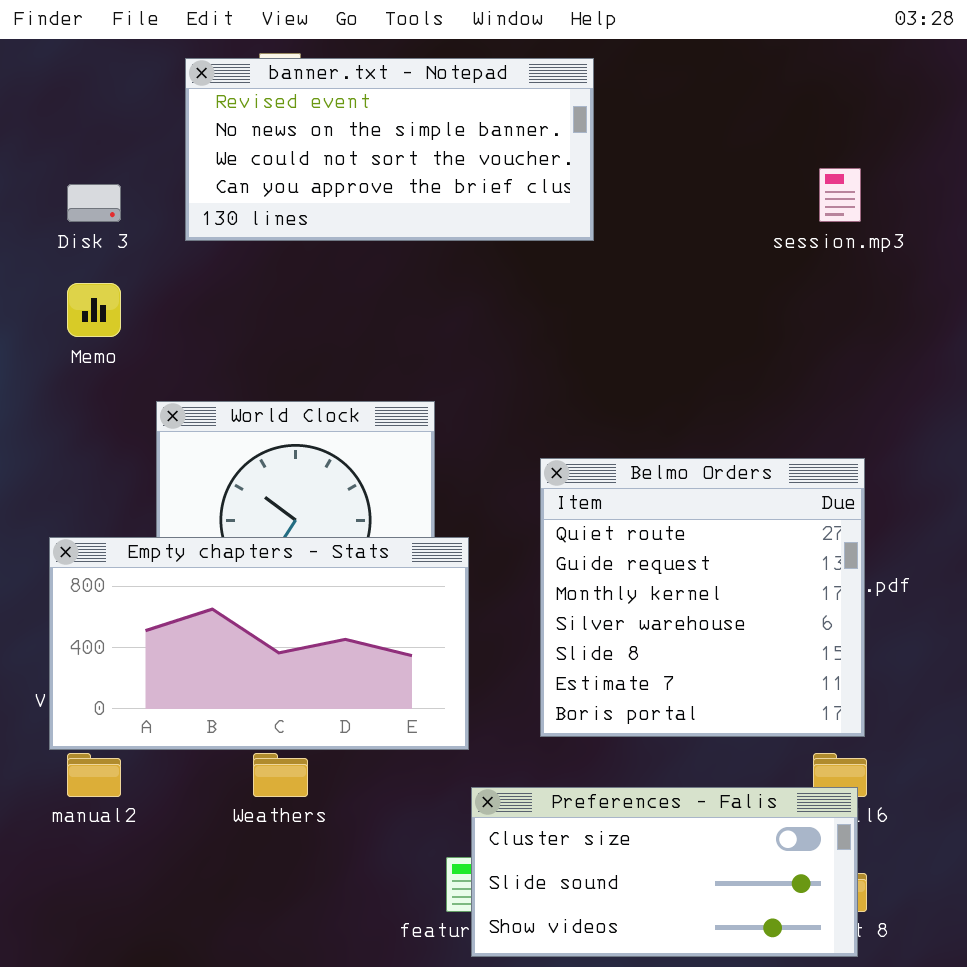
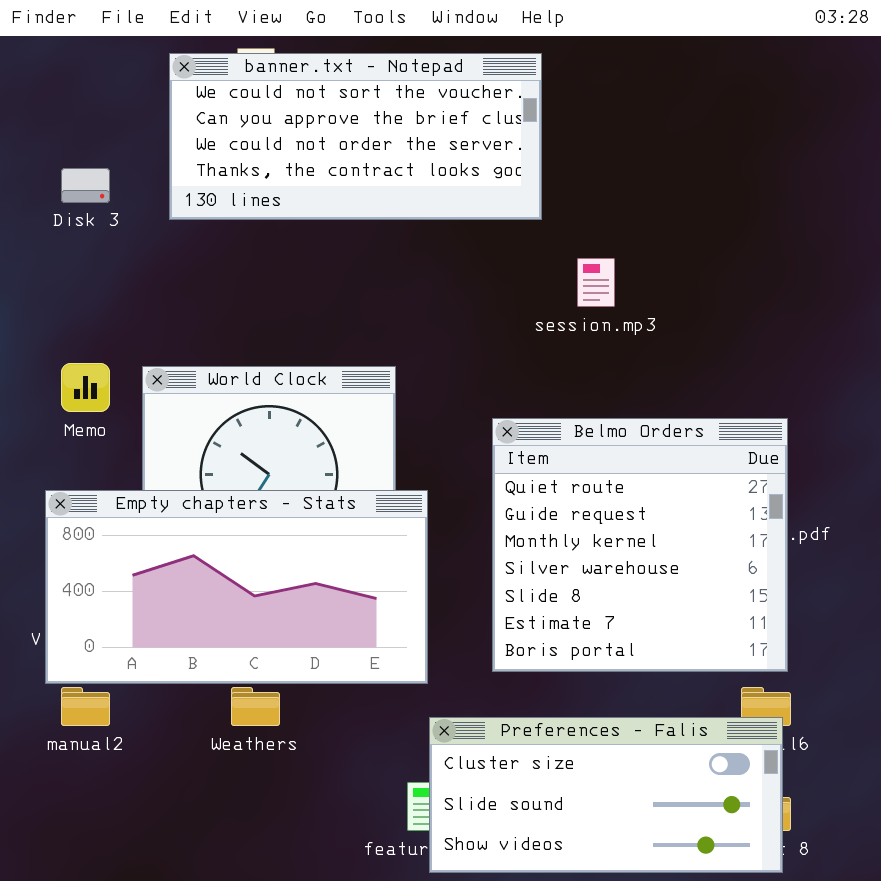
banner.txt - Notepad: [185,58,594,241] -> [169,53,542,220], scrolled down 2 rows
session.mp3: [819,168,861,222] -> [577,258,615,307], moved
Memo: [67,283,121,337] -> [61,363,110,412], moved

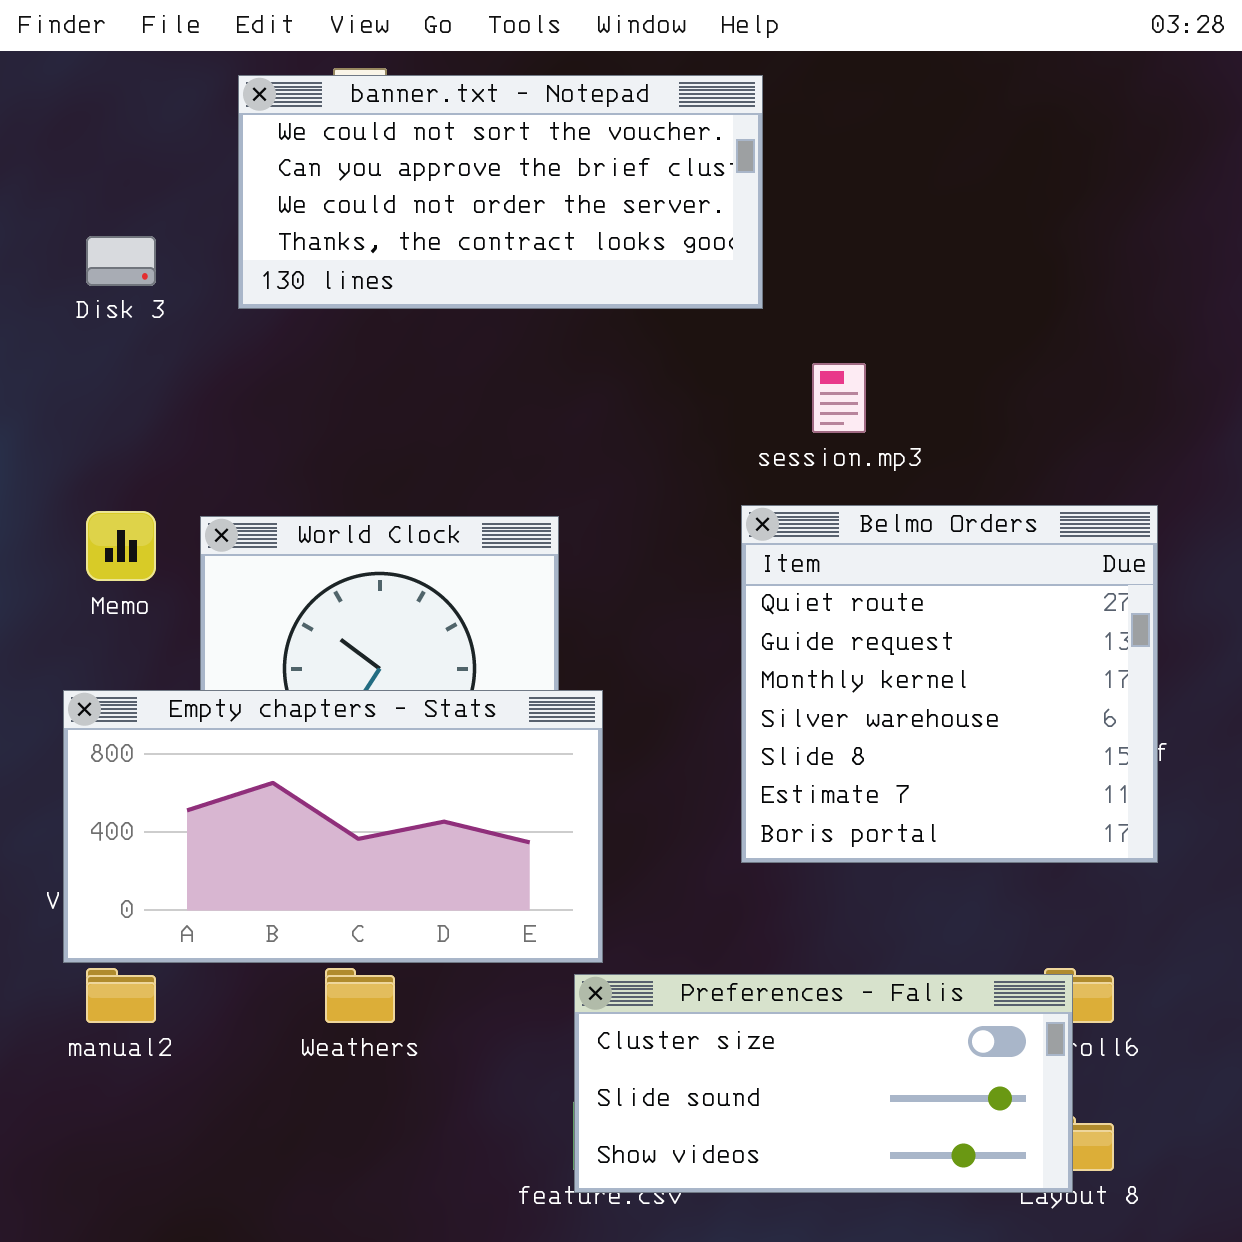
Belmo Orders: [492,418,788,672] -> [741,505,1158,863], moved
Preferences - Falis: [429,717,783,873] -> [574,974,1073,1193], moved

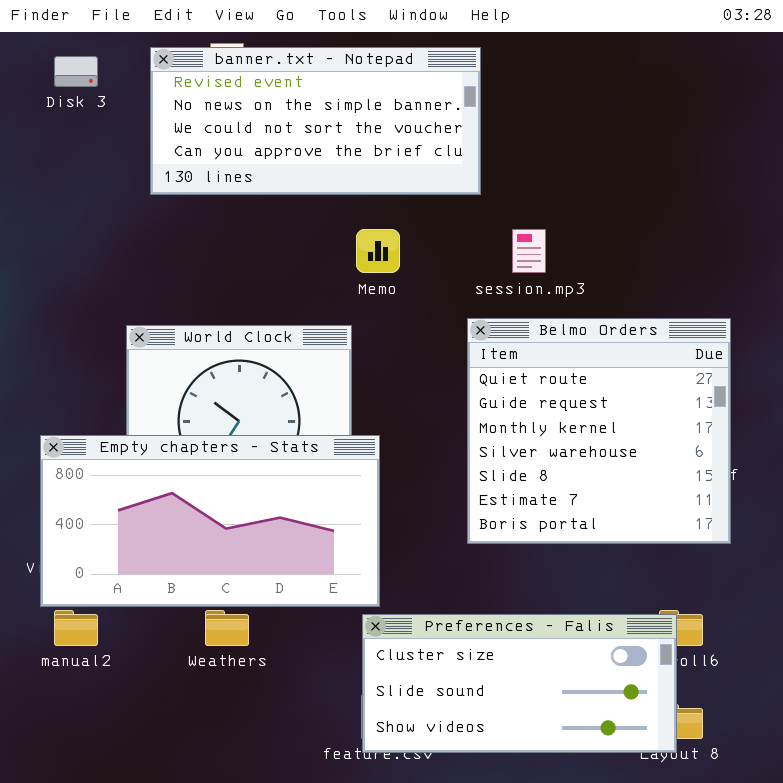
banner.txt - Notepad: [238,75,763,309] -> [150,47,481,195], scrolled up 2 rows
Disk 3: [86,236,156,286] -> [54,56,98,87], moved
Memo: [86,511,156,581] -> [356,229,400,273], moved

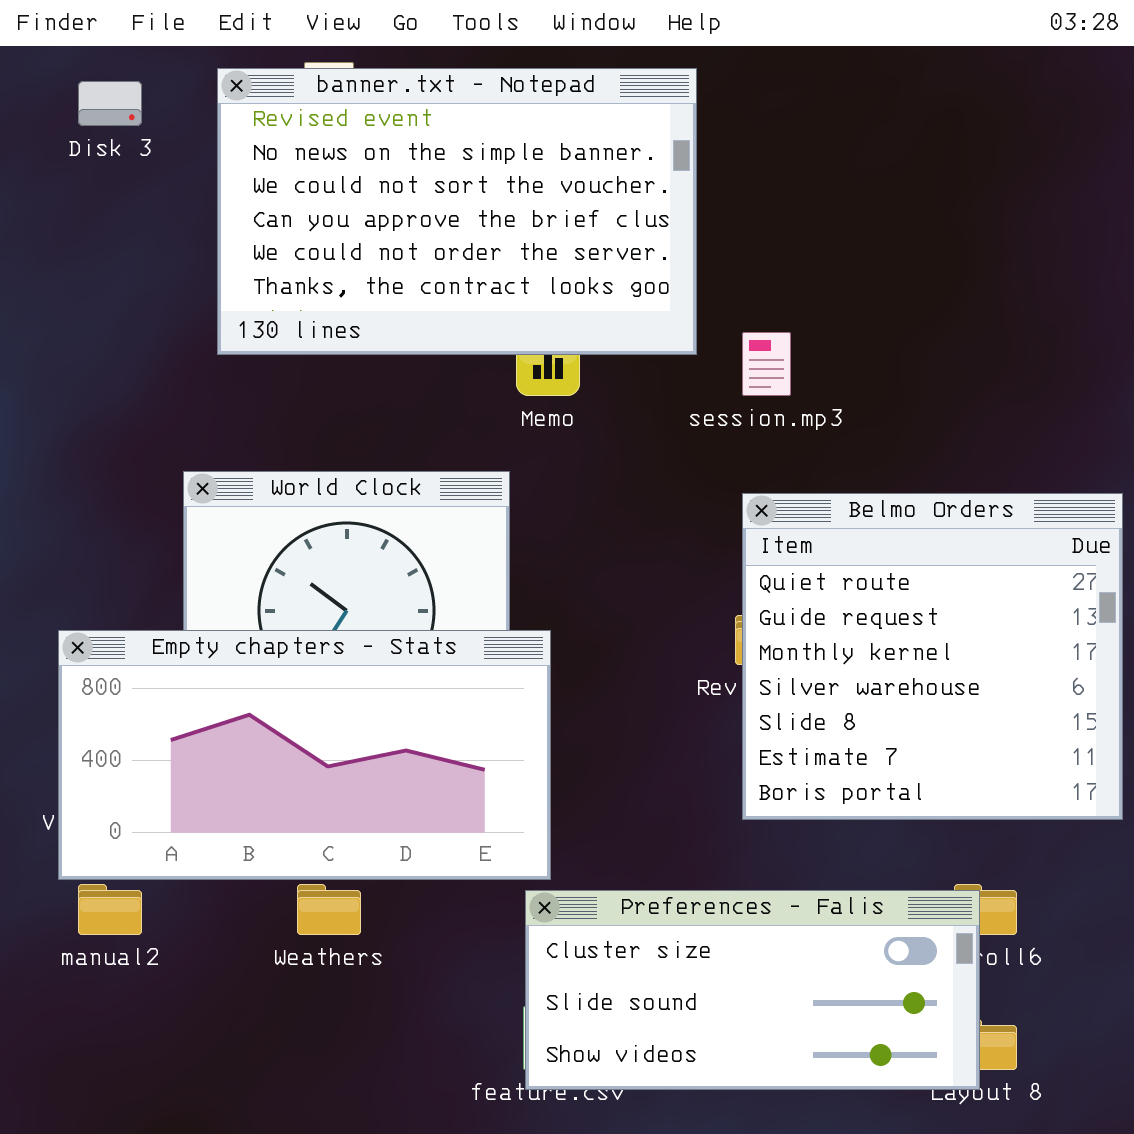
banner.txt - Notepad: [150,47,481,195] -> [217,68,697,355], resized
Belmo Orders: [467,318,731,544] -> [742,493,1123,820], moved

